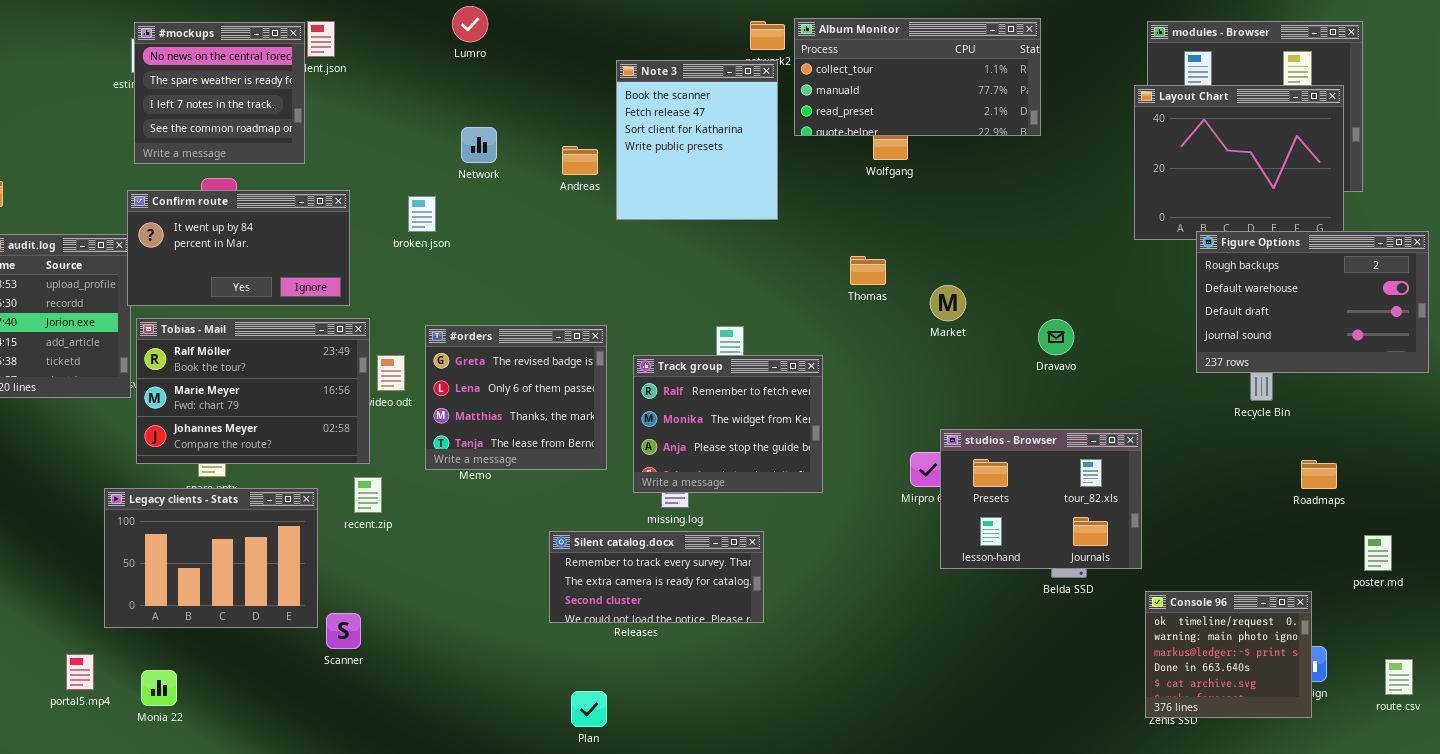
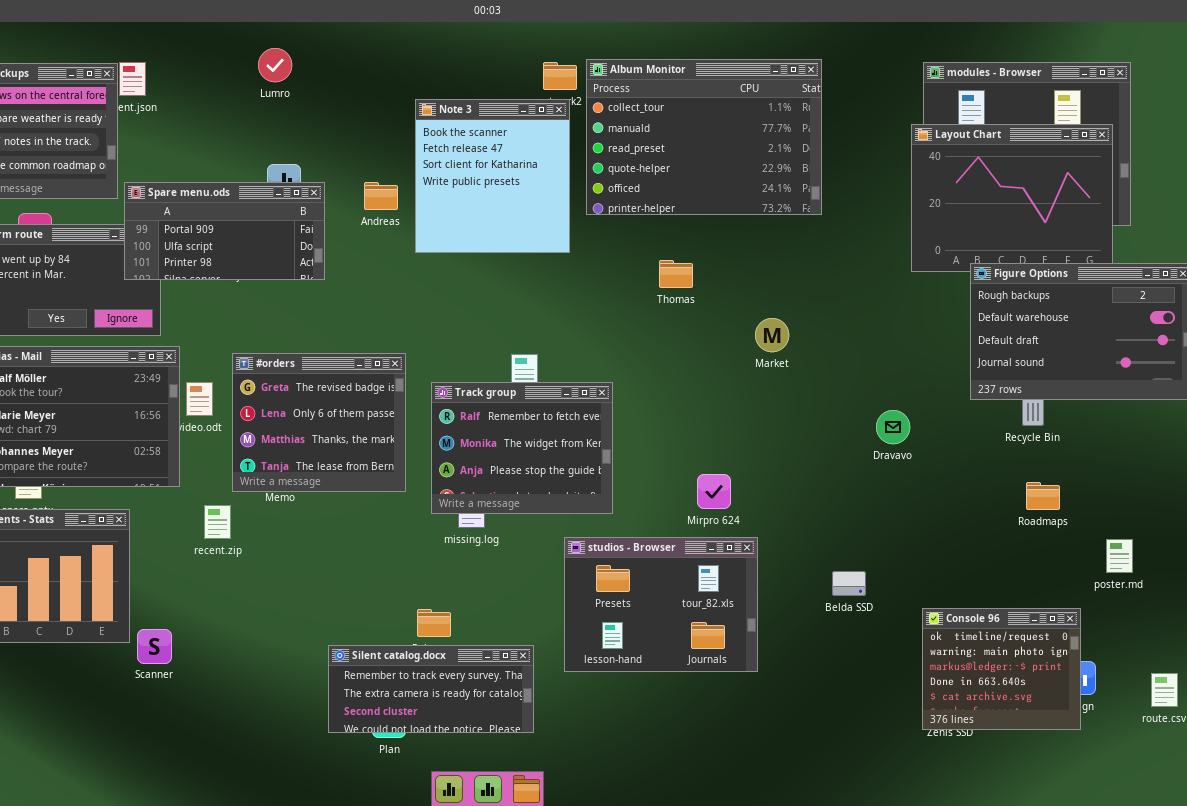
Album Monitor: [794,18,1041,136] -> [586,59,822,215], resized
Spare menu.ods: none -> [124,182,325,280], opened
Thomas: [850,256,886,285] -> [659,260,693,288], moved
Market: [930,285,966,321] -> [755,318,789,352], moved
Dravavo: [1038,319,1074,355] -> [876,410,910,444], moved
studios - Browser: [940,429,1142,569] -> [564,537,758,672], moved
Roadmaps: [1301,460,1337,489] -> [1026,482,1060,510], moved
recent.zip: [354,477,382,513] -> [204,505,231,539], moved
Silent catalog.docx: [549,531,764,623] -> [328,645,534,733], moved
poster.md: [1364,535,1392,571] -> [1106,539,1133,573], moved

